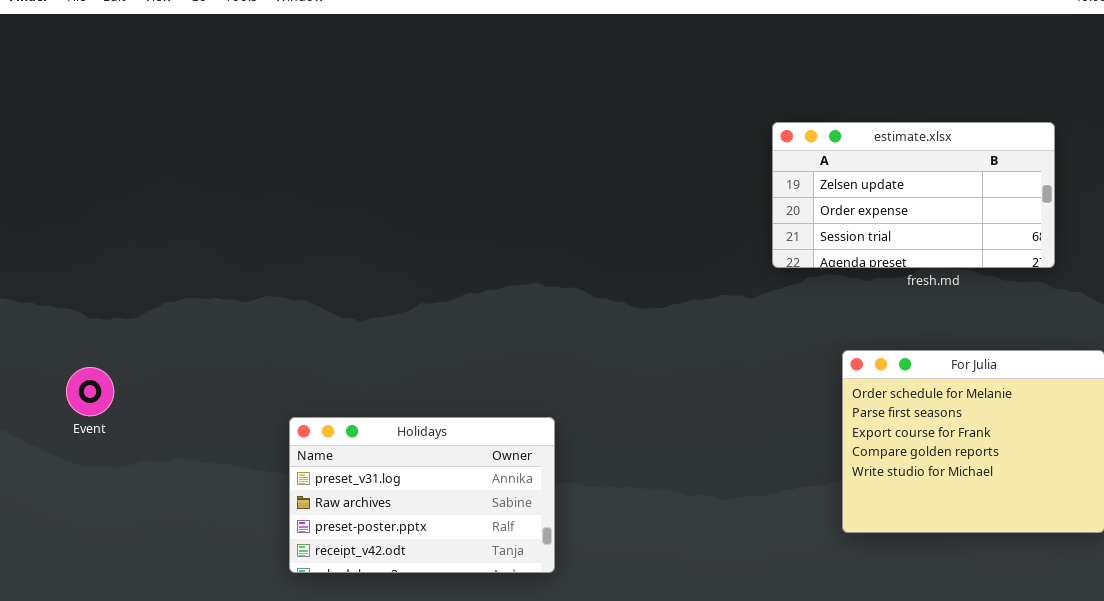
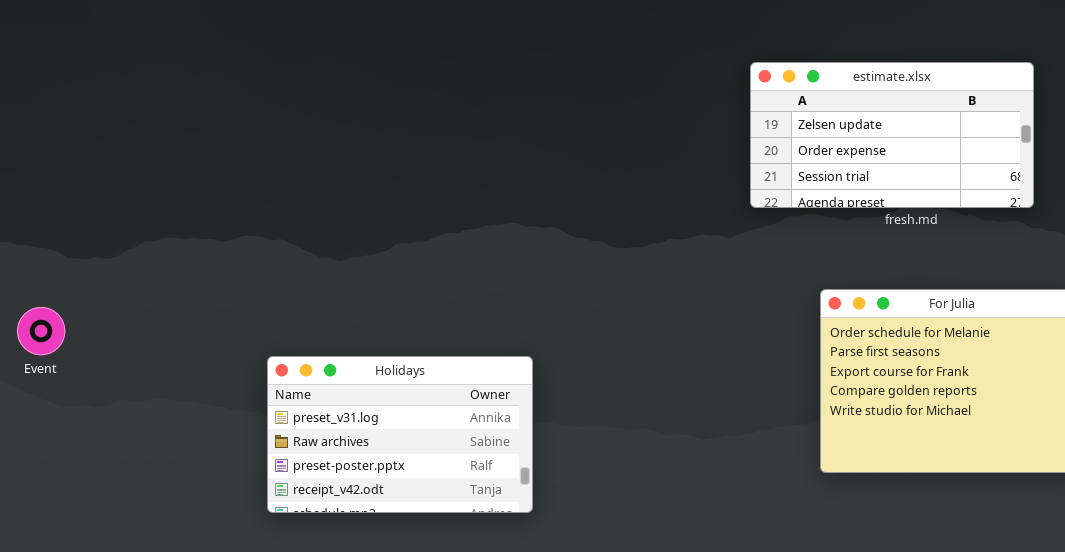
Event: [66,367,114,416] -> [17,307,65,355], moved

